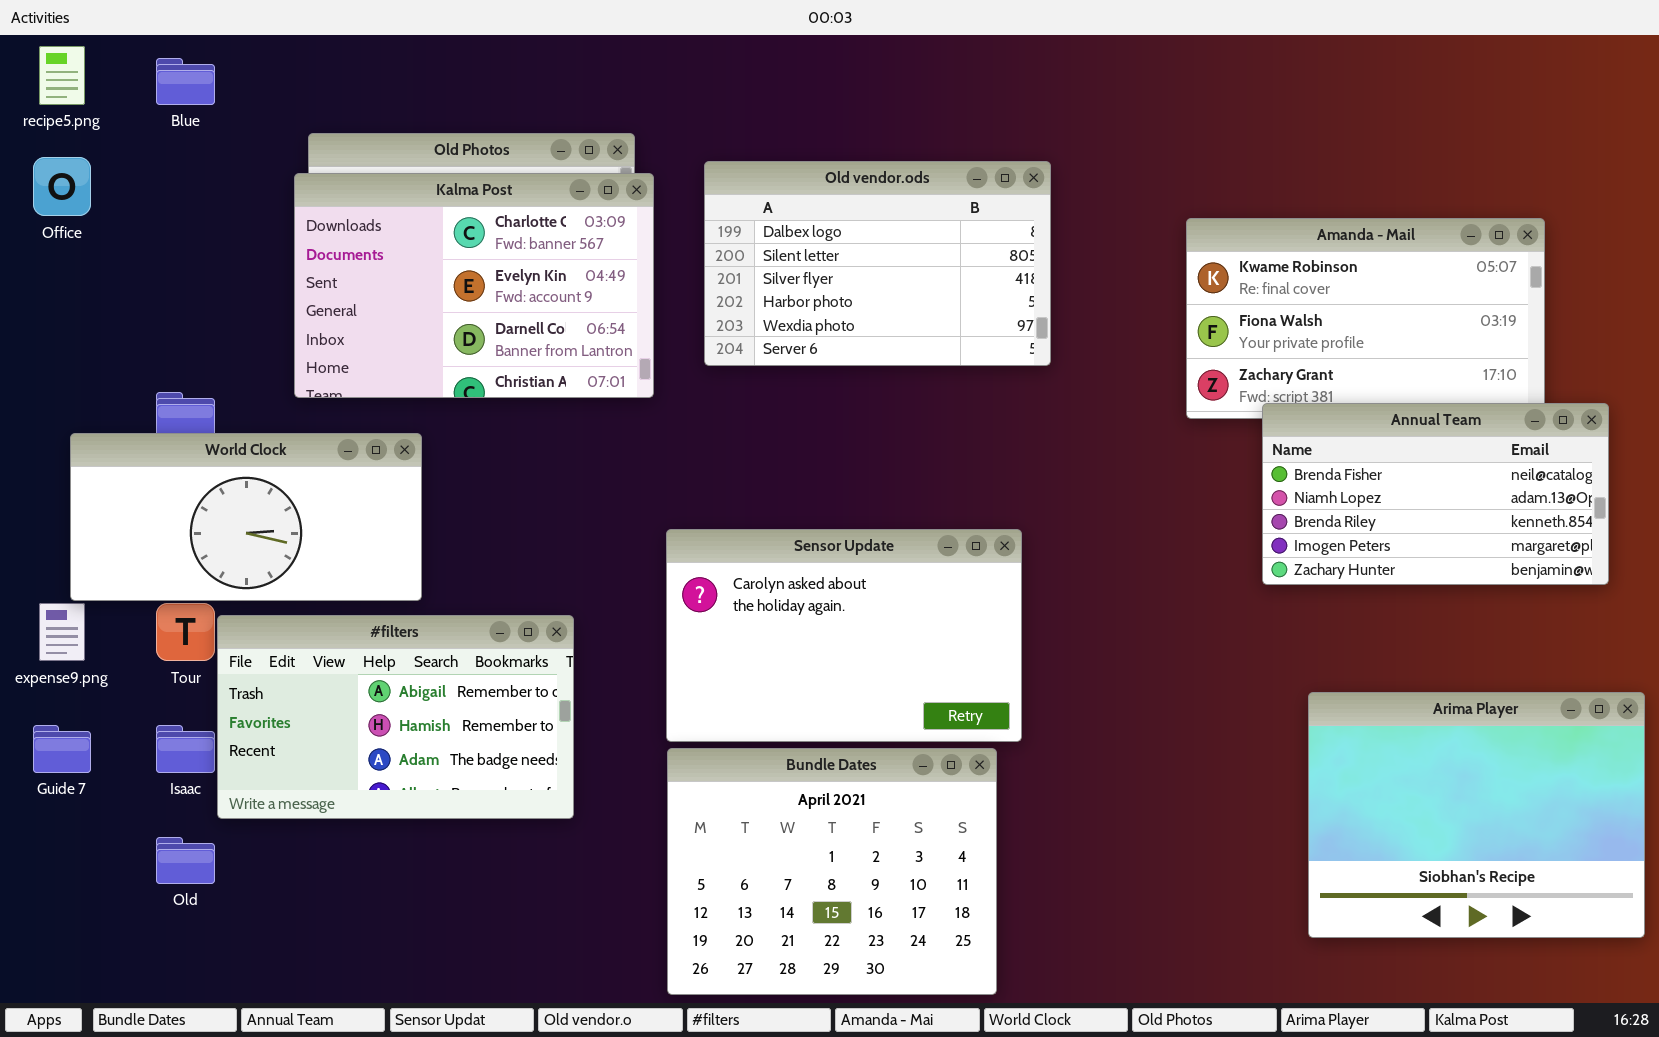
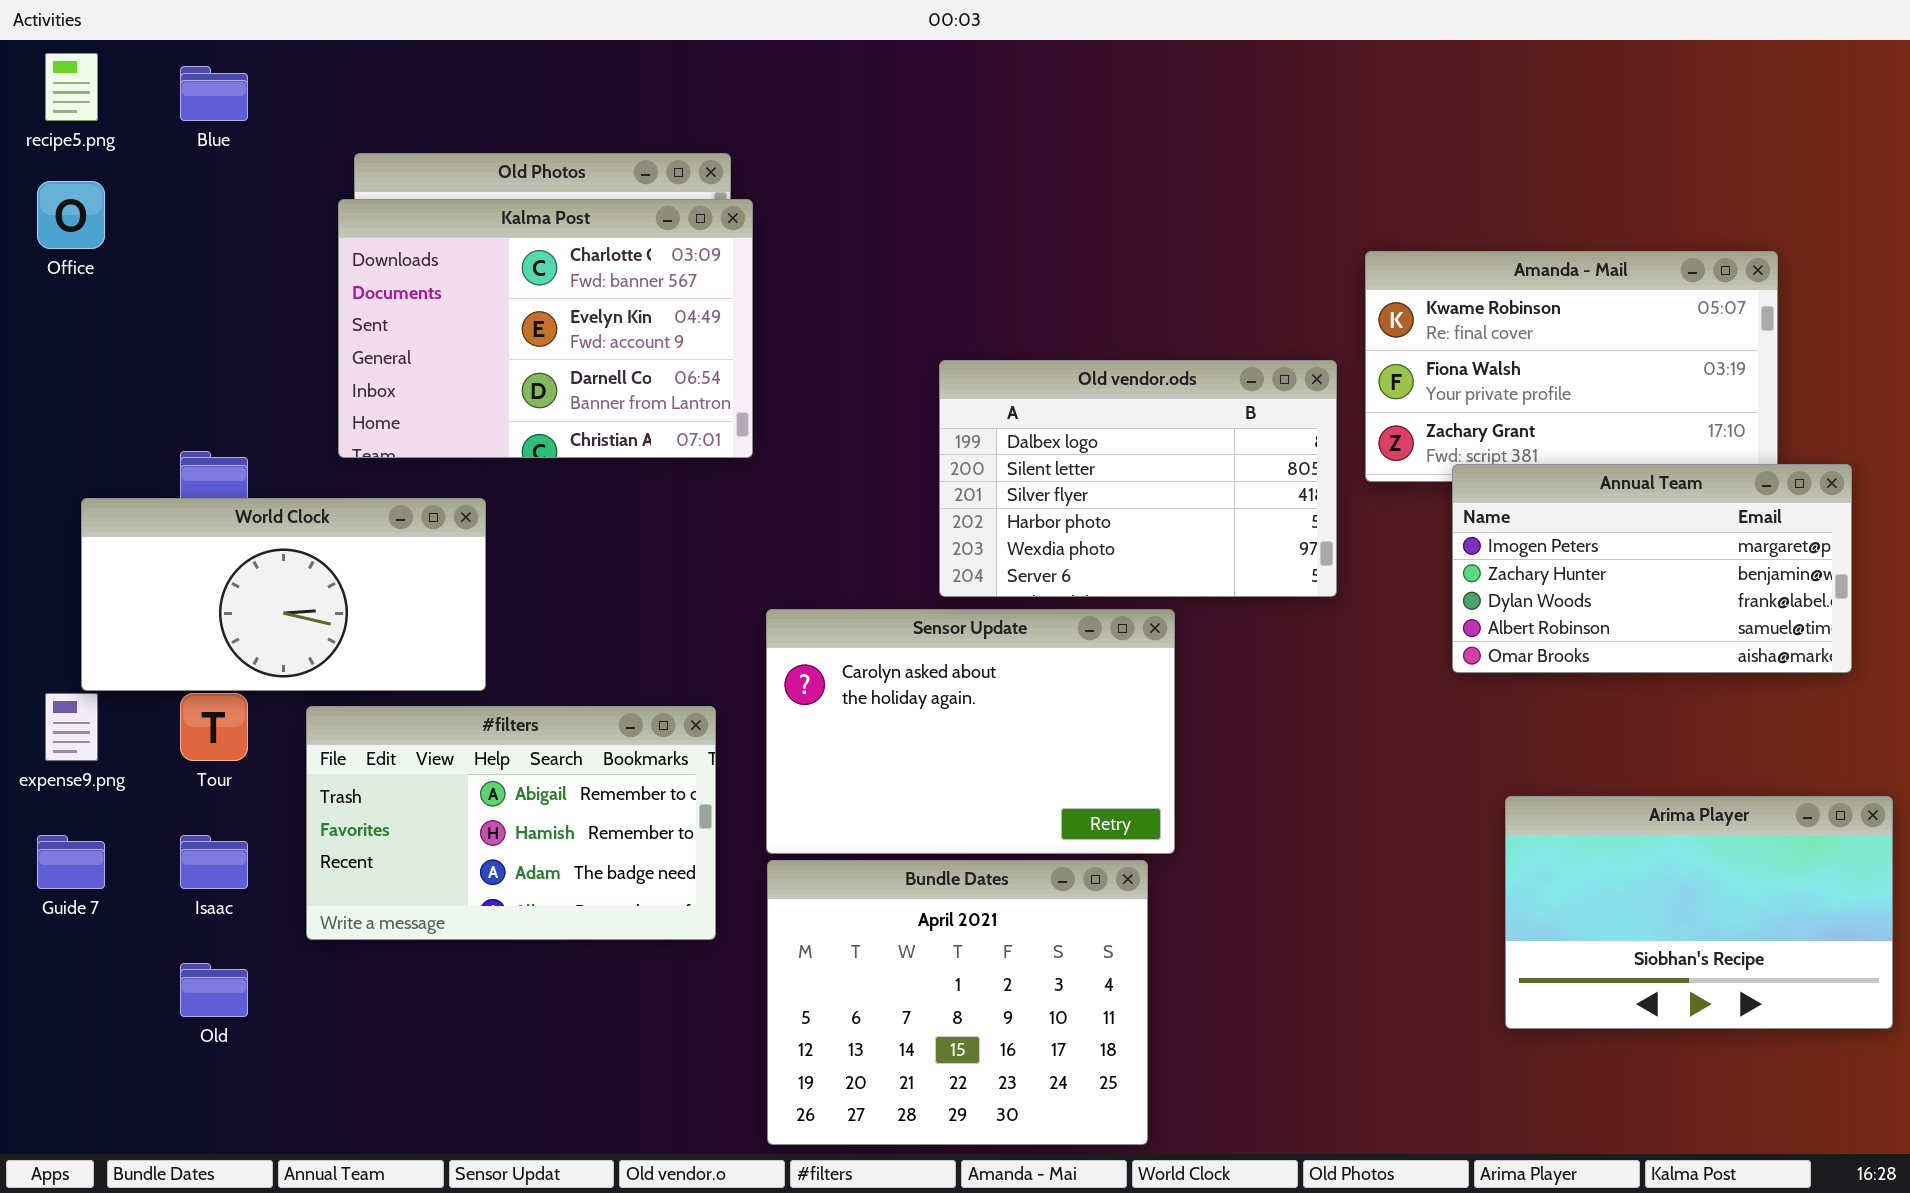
Old vendor.ods: [704,161,1051,366] -> [939,360,1337,597], moved
Annual Team: [1262,403,1609,585] -> [1452,464,1852,673], scrolled down 3 rows
#filters: [217,615,574,819] -> [306,706,716,940], moved
Arima Player: [1308,692,1645,938] -> [1505,796,1893,1029], resized

